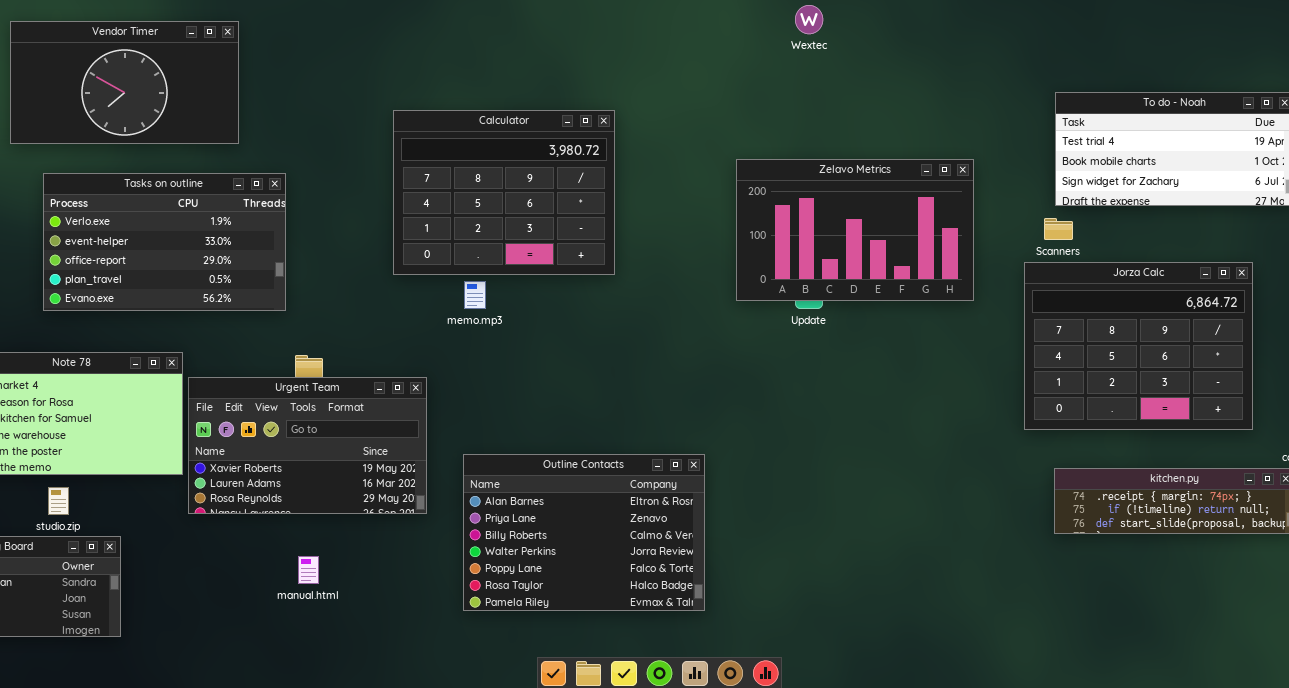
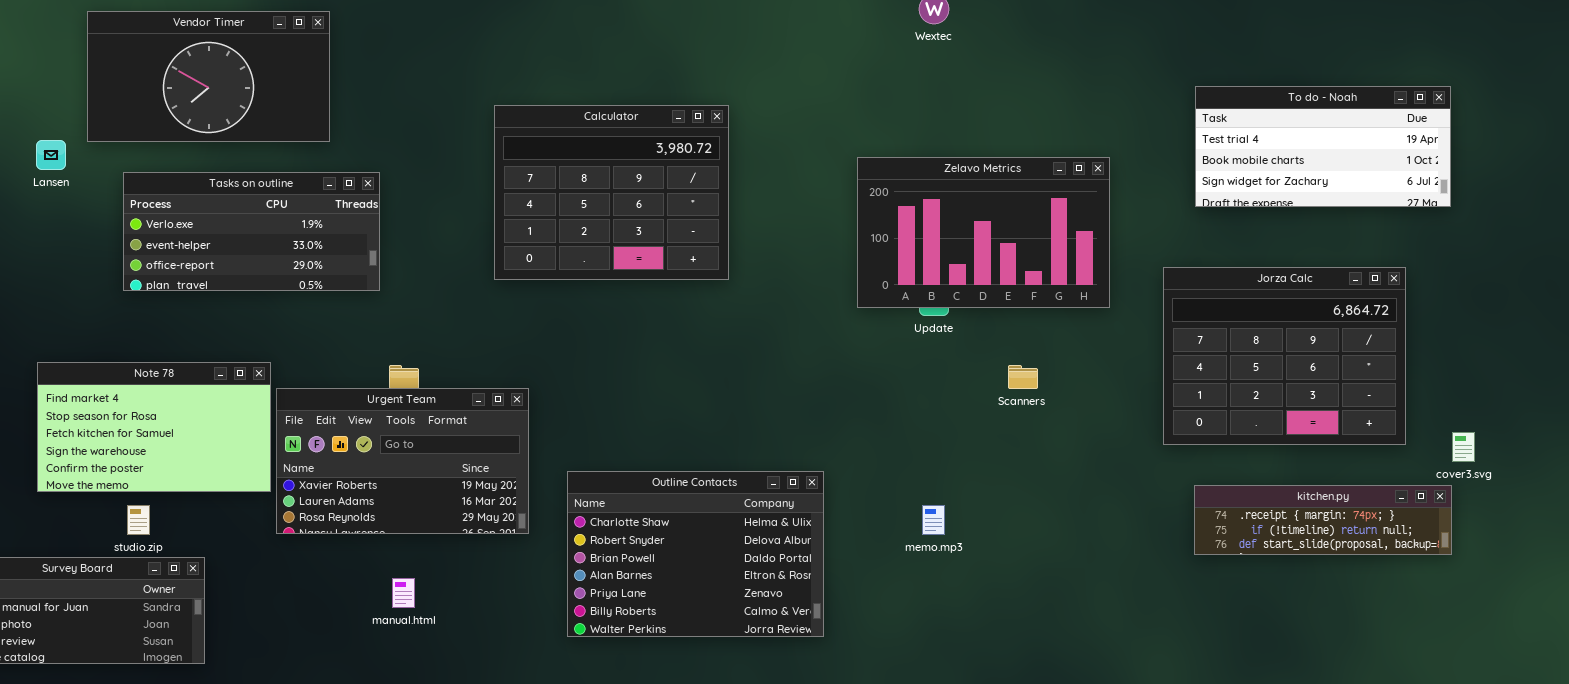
Tasks on outline: [43,173,286,311] -> [123,172,380,291], resized
Scanners: [1044,218,1073,240] -> [1008,365,1038,389], moved
memo.mp3: [464,281,486,309] -> [922,505,945,535], moved
Outline Contacts: [463,454,705,611] -> [567,471,824,637], scrolled up 3 rows

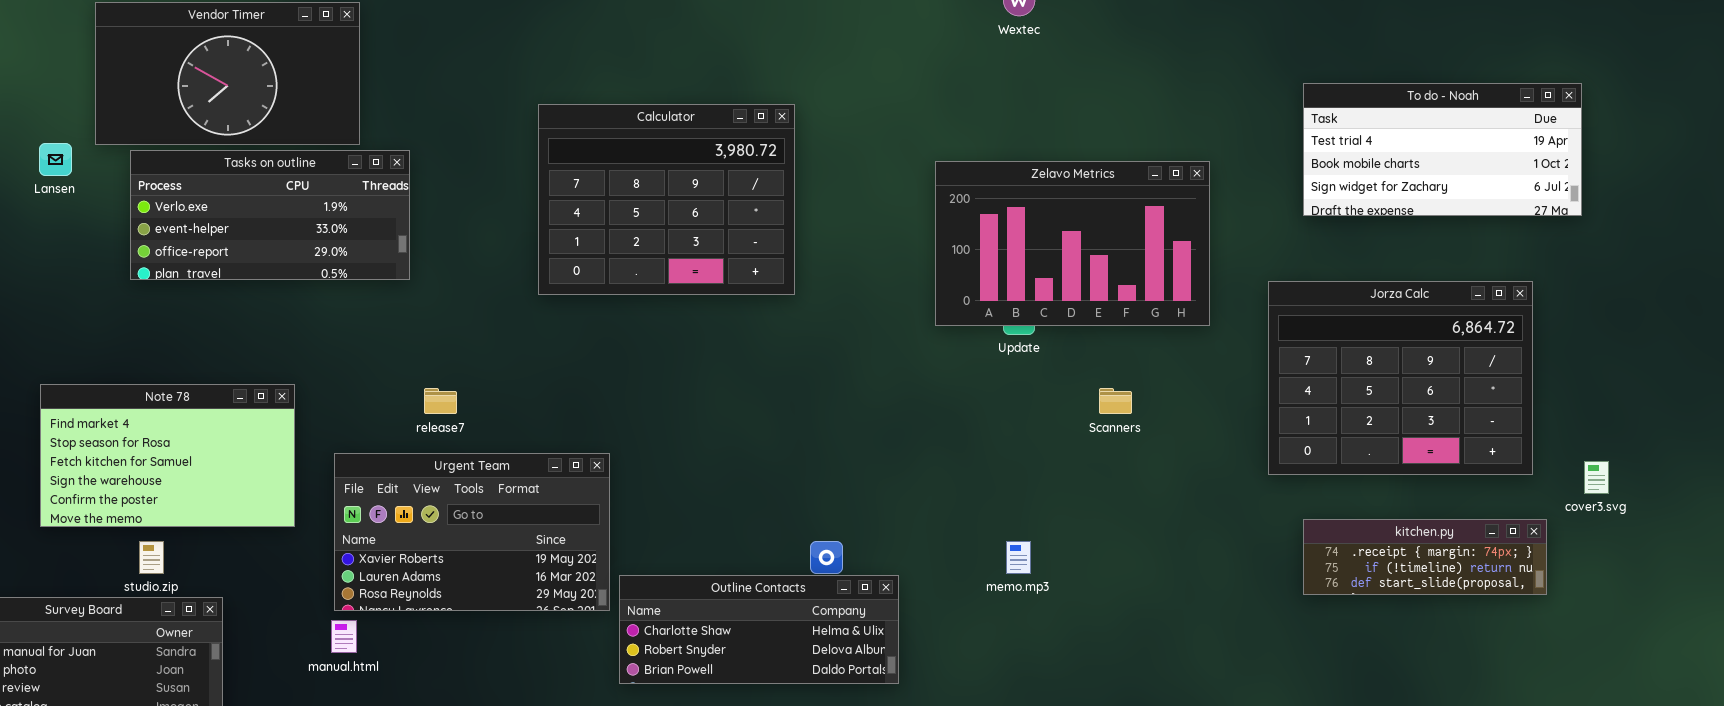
Tasks on outline: [123,172,380,291] -> [130,150,410,280], moved
Urgent Team: [276,388,529,534] -> [334,453,610,611], moved
Outline Contacts: [567,471,824,637] -> [619,575,899,684], resized
kitchen.py: [1194,485,1452,555] -> [1303,519,1547,595], resized
manual.html: [392,578,415,608] -> [331,620,357,653], moved

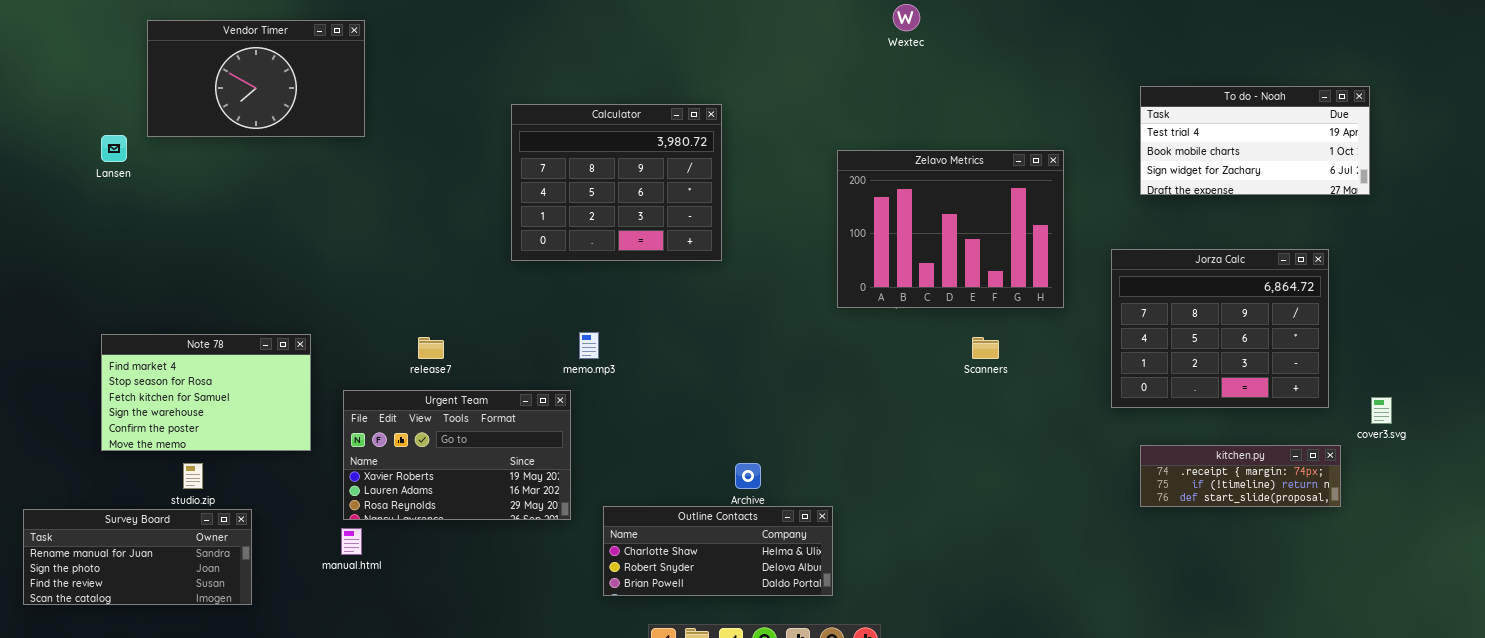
Tasks on outline: [130,150,410,280] -> none, closed
Zelavo Metrics: [935,161,1210,326] -> [837,150,1064,308], resized
memo.mp3: [1006,541,1031,574] -> [579,332,599,359], moved
Outline Contacts: [619,575,899,684] -> [603,506,833,596], moved

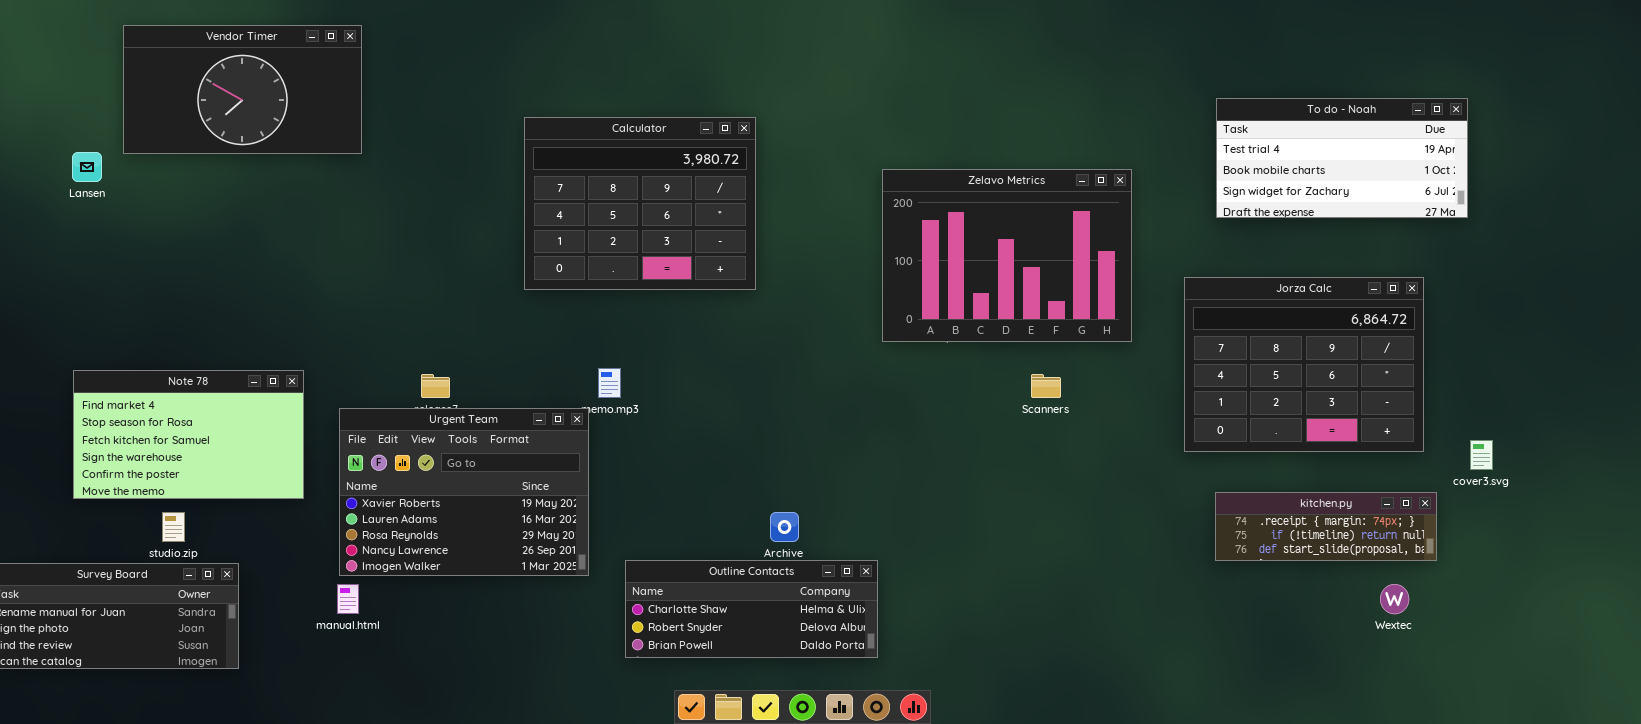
Wextec: [893,4,920,31] -> [1380,584,1409,614], moved
Urgent Team: [343,390,571,520] -> [339,408,589,576], resized

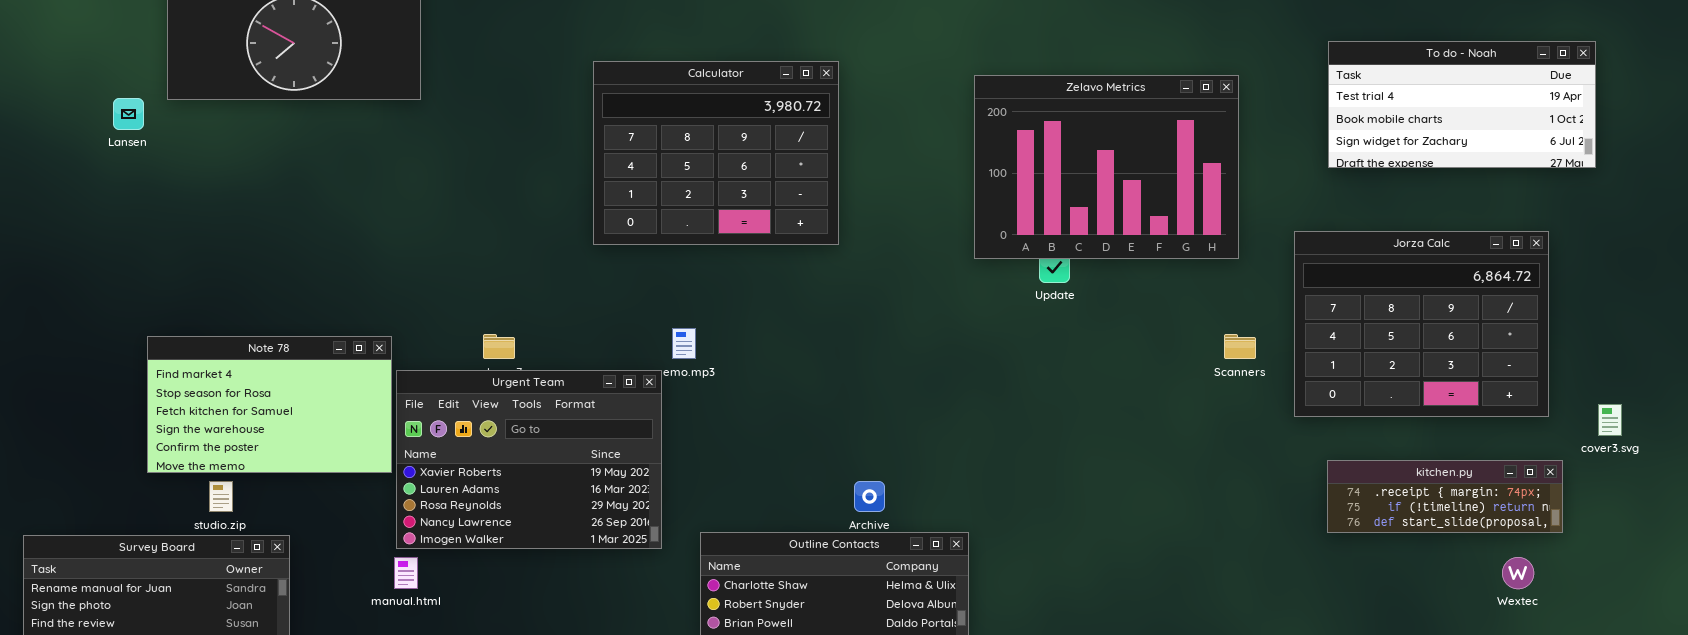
Zelavo Metrics: [882,169,1132,342] -> [974,75,1239,259], moved
Note 78: [73,370,304,499] -> [147,336,392,473], moved
Scanners: [1031,374,1061,398] -> [1224,334,1256,359], moved

